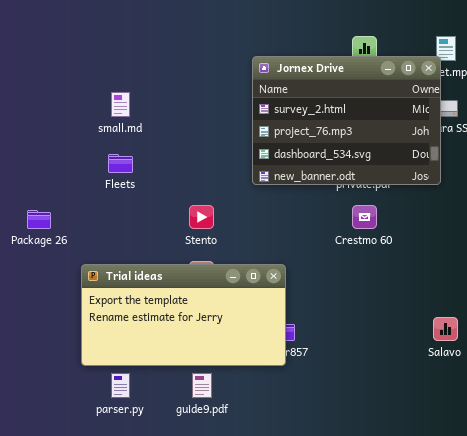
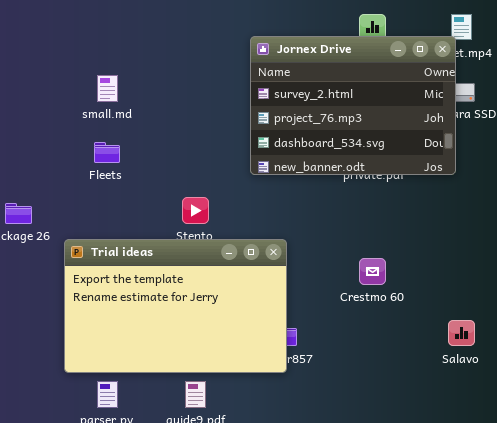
Crestmo 60: [352,205,377,229] -> [359,258,386,285], moved
Trial ideas: [81,264,286,366] -> [64,239,287,373], resized

